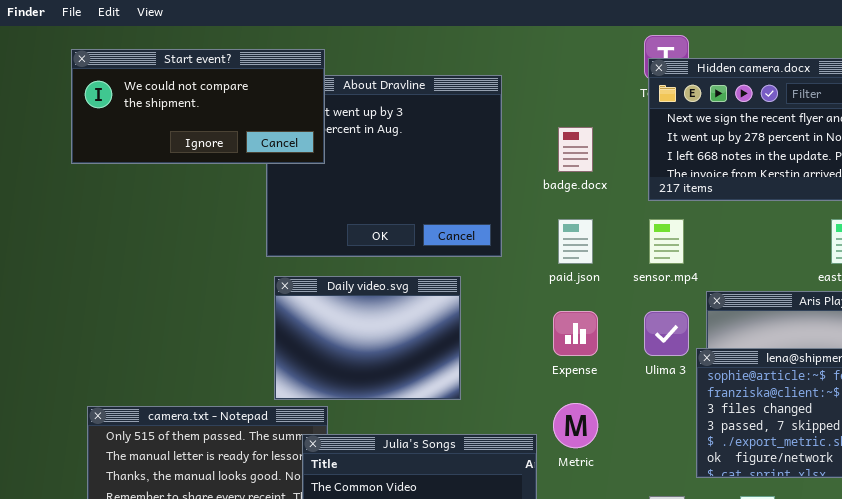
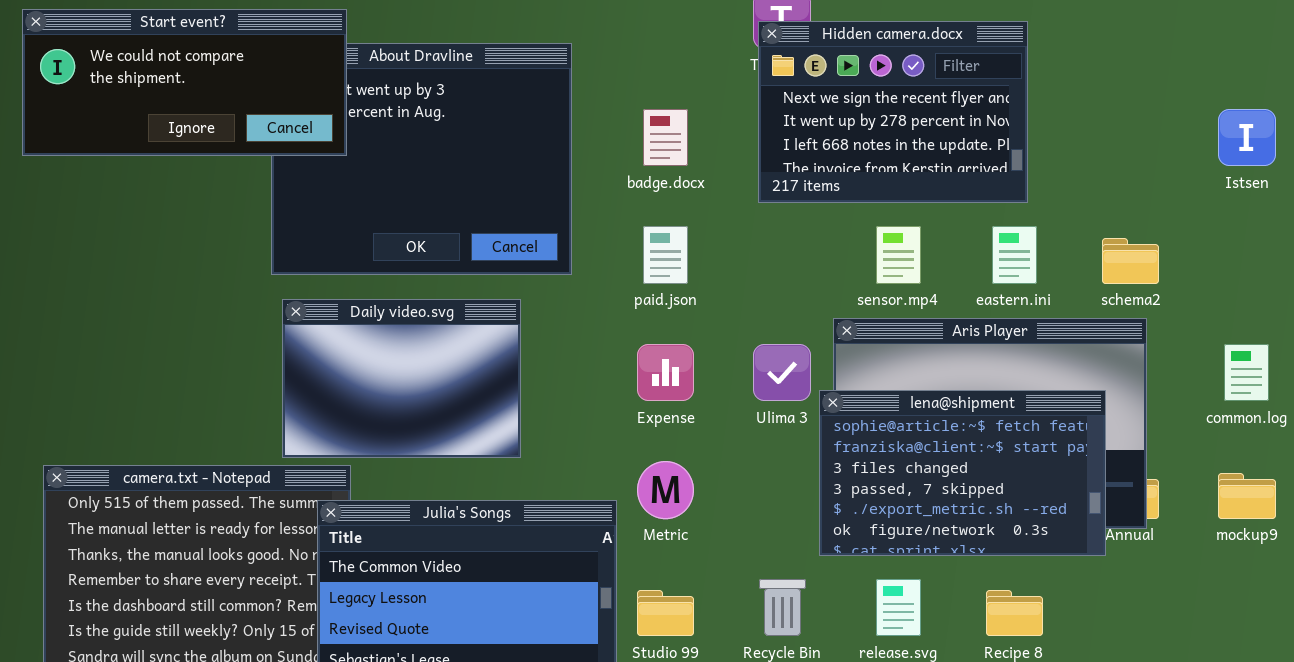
sensor.mp4: [649,219,684,264] -> [876,226,921,284], moved

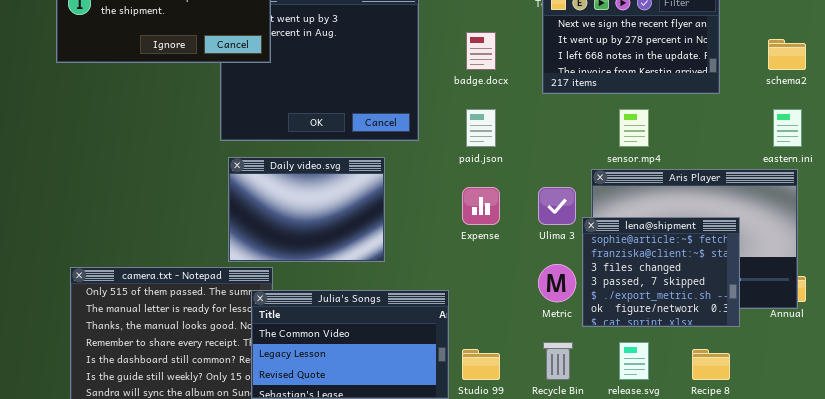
eastern.ini: [992,226,1037,284] -> [773,109,802,147], moved
schema2: [1102,238,1159,284] -> [768,39,806,70], moved
lena@shipment: [819,390,1106,556] -> [582,217,740,327], resized
Metric: [637,461,694,519] -> [538,264,576,302], moved

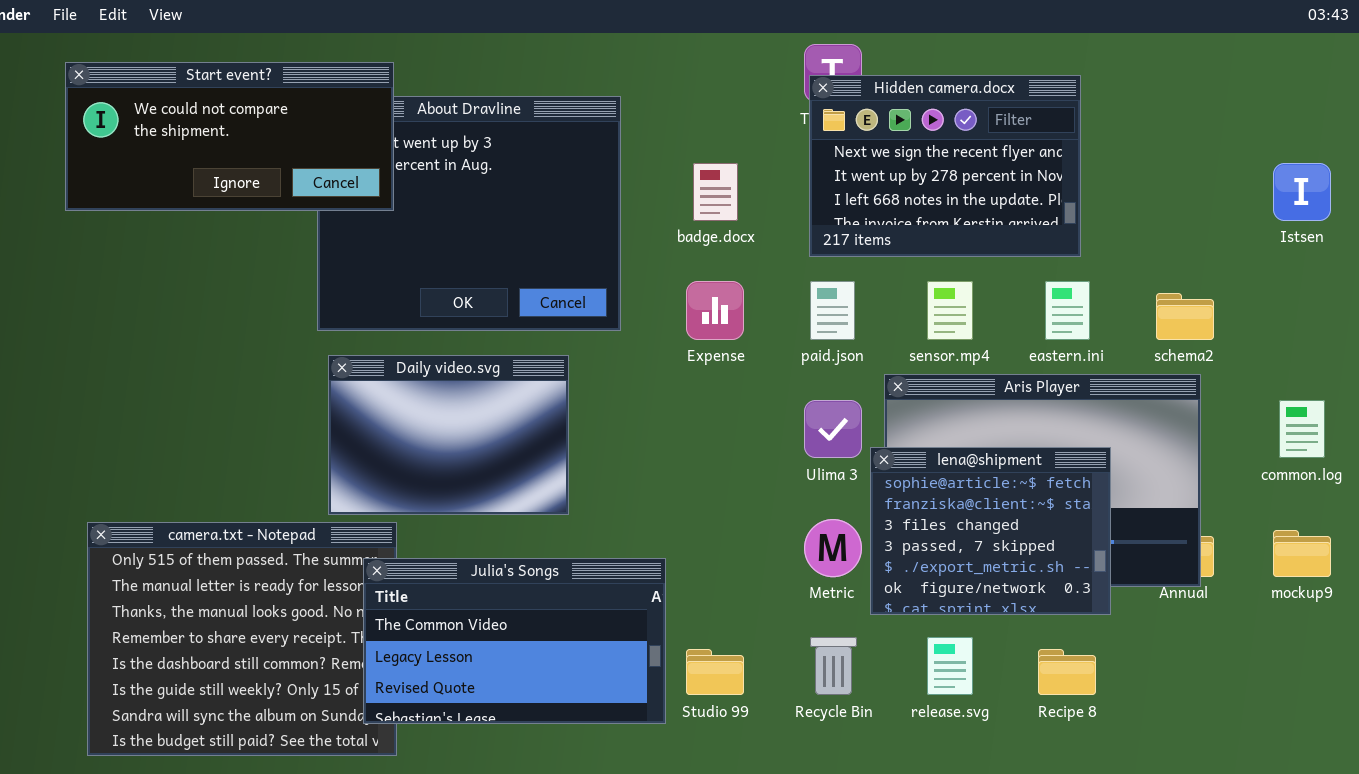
schema2: [768,39,806,70] -> [1156,293,1214,340], moved
paid.json: [466,109,496,147] -> [810,281,855,340], moved
eastern.ini: [773,109,802,147] -> [1045,281,1090,340], moved
Expense: [462,187,500,225] -> [686,281,744,340], moved

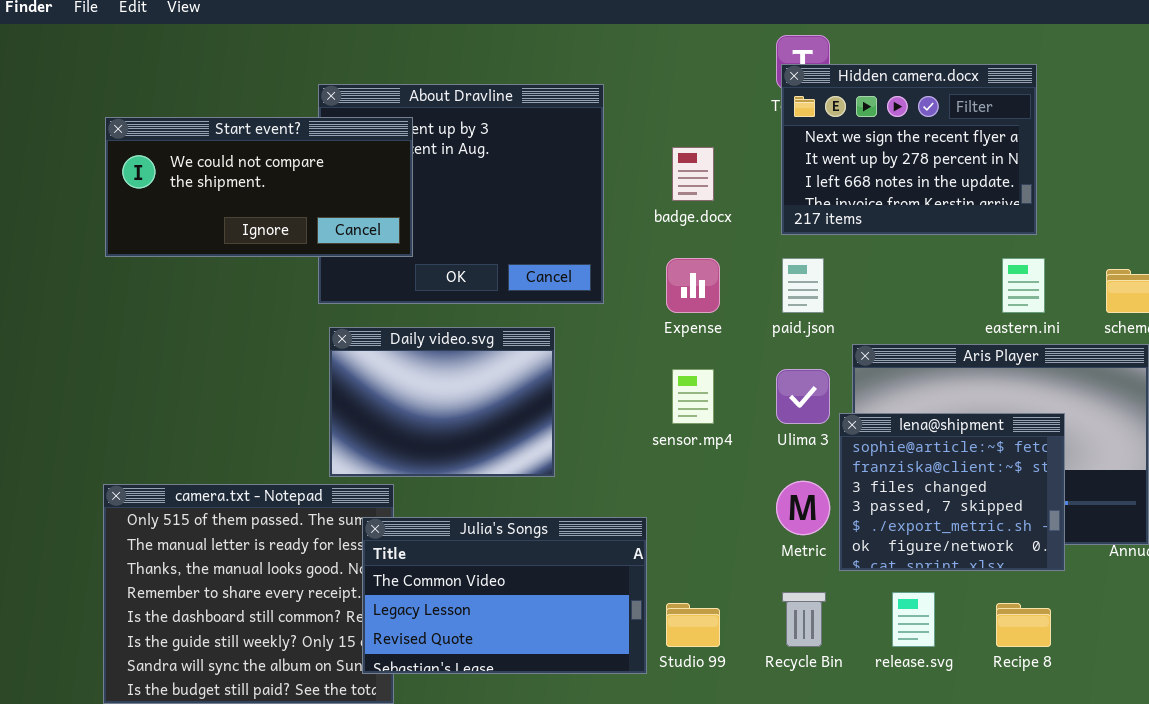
Start event?: [65,62,394,211] -> [105,117,413,257], moved
sensor.mp4: [927,281,973,340] -> [672,369,714,424], moved

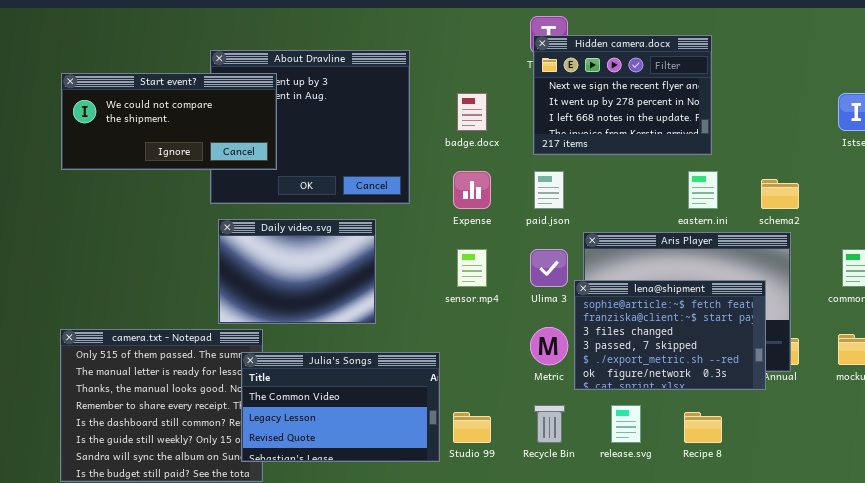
lena@shipment: [839,413,1065,571] -> [574,280,766,390], resized

